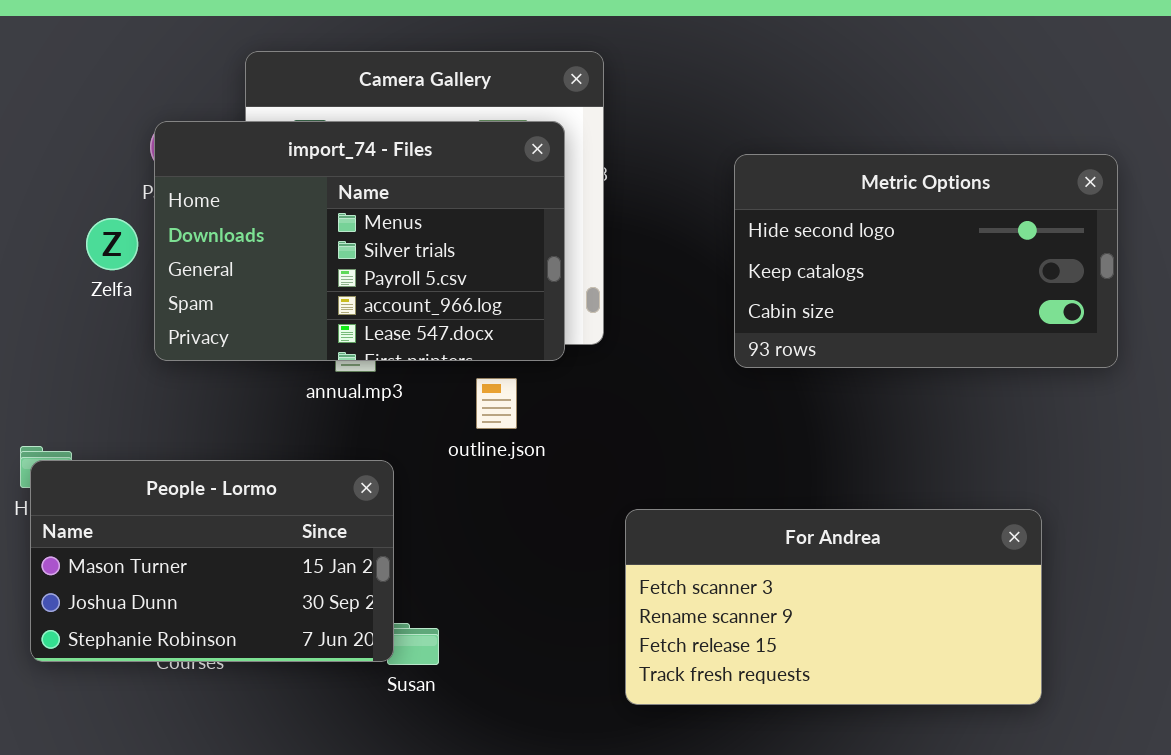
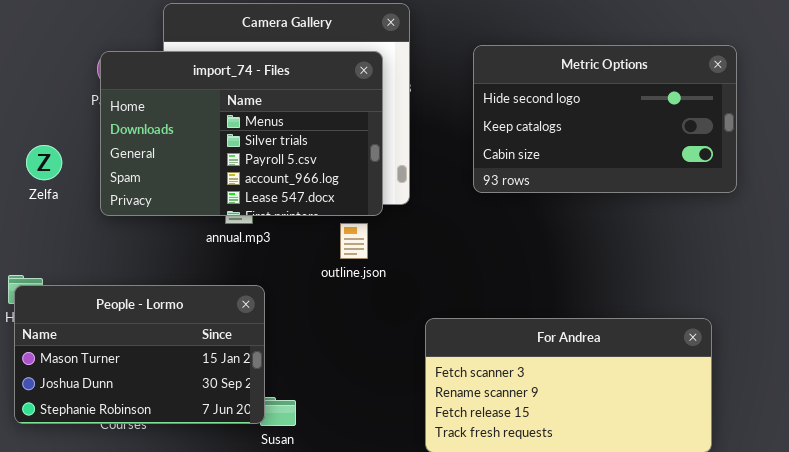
Metric Options: [734,154,1118,368] -> [473,45,737,193], moved
Zelfa: [86,218,138,270] -> [26,145,62,180], moved
outline.json: [476,378,517,429] -> [340,223,368,259], moved

